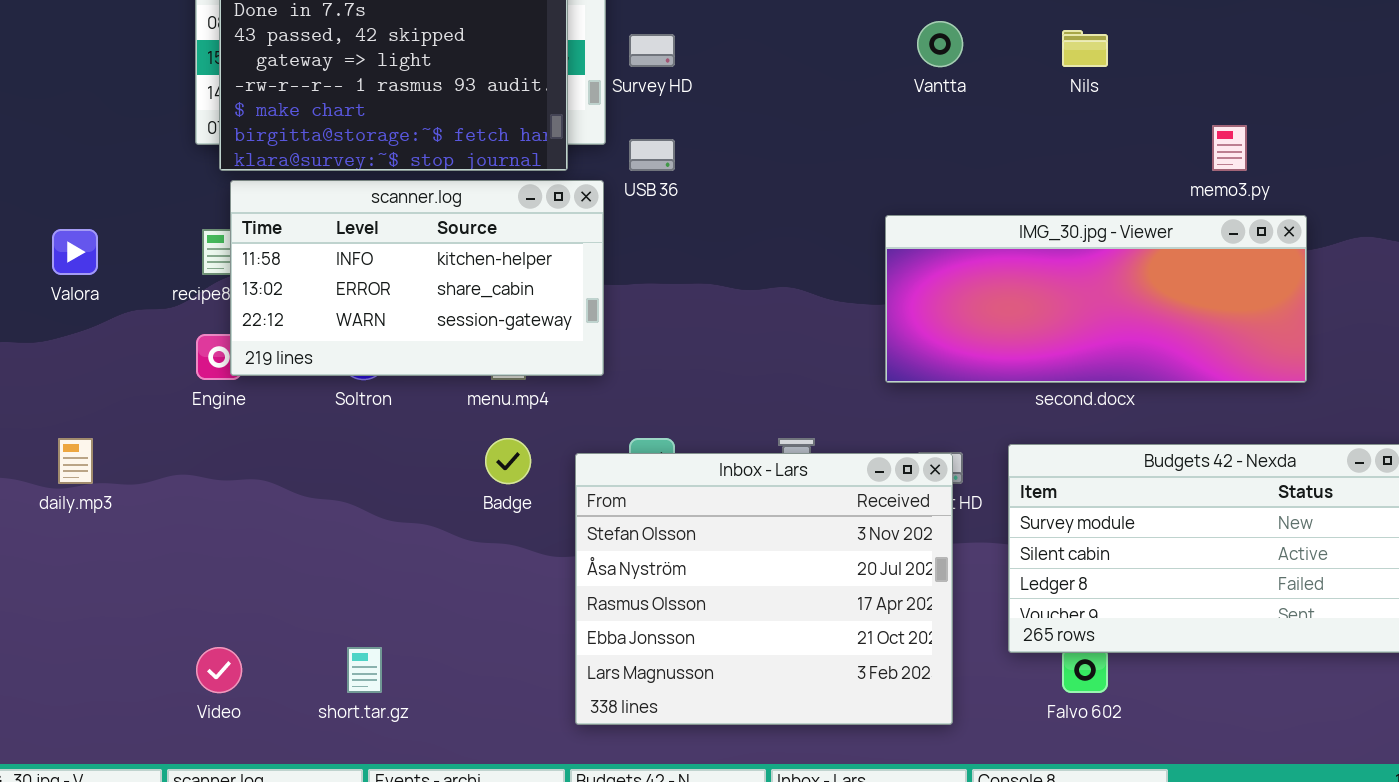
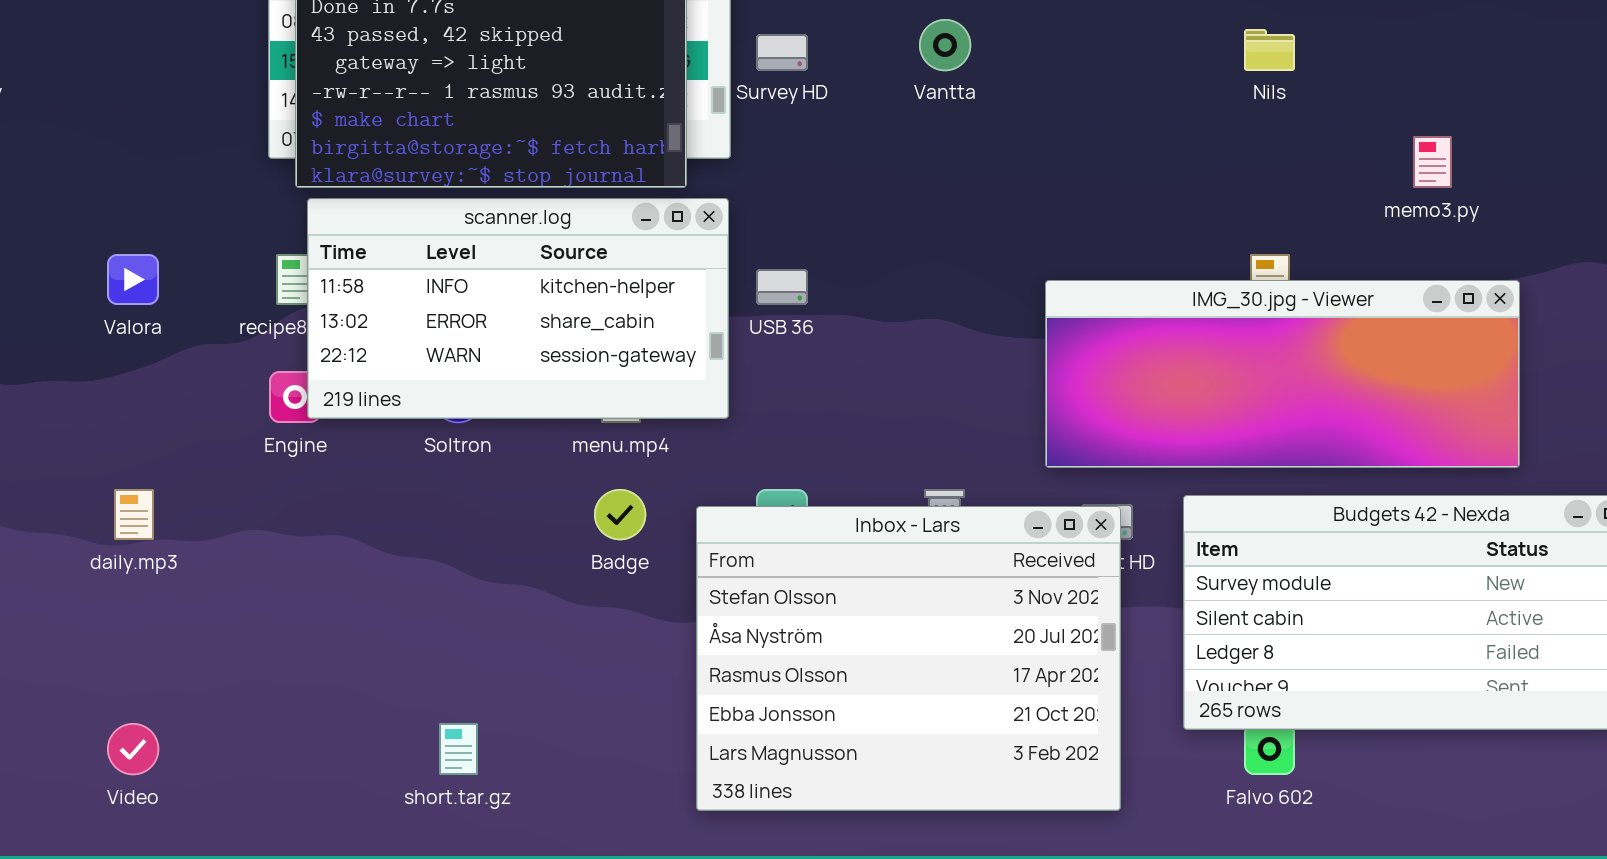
Vantta: [917,21,963,67] -> [919,19,971,71], moved
USB 36: [629,139,675,171] -> [756,269,808,305], moved
IMG_30.jpg - Viewer: [885,215,1307,383] -> [1045,280,1520,468], moved
Video: [196,647,242,693] -> [107,723,159,775], moved

